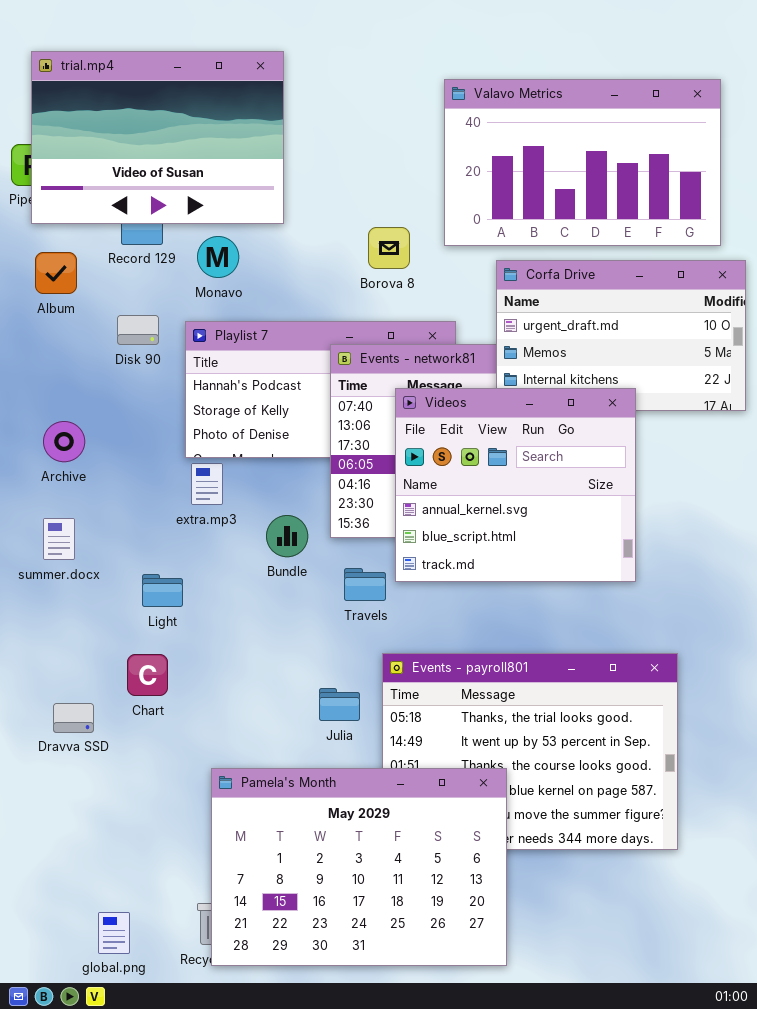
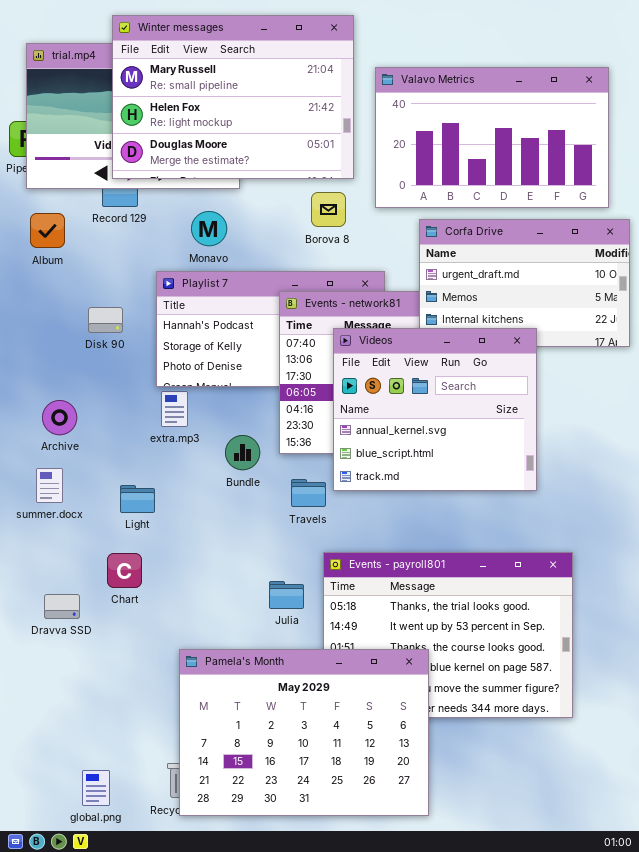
Winter messages: none -> [112,15,354,179], opened
Monavo: [197,236,239,278] -> [191,211,227,246], moved
Disk 90: [117,315,159,345] -> [88,307,123,333], moved
Archive: [43,421,85,462] -> [42,400,77,435], moved
summer.docx: [43,518,75,560] -> [36,468,63,503], moved

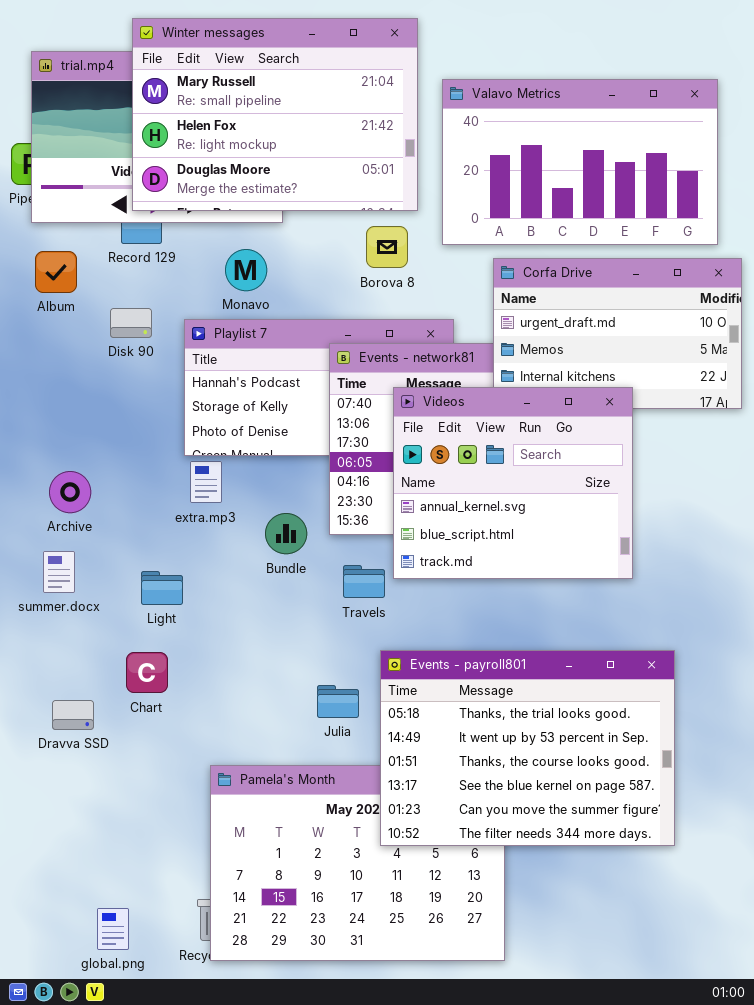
Disk 90: [88,307,123,333] -> [110,308,152,338], moved
Events - payroll801: [323,552,573,718] -> [380,650,675,846], raised

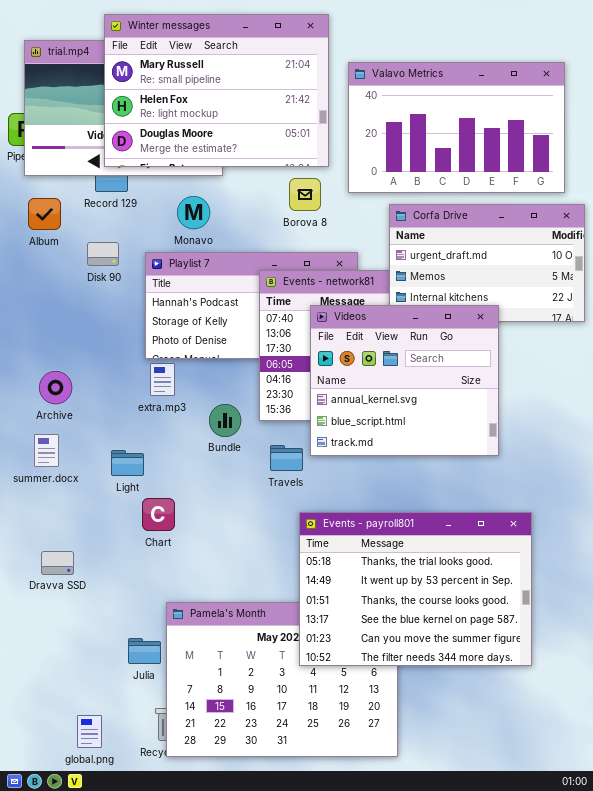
Chart: [126,652,168,693] -> [142,498,175,531], moved
Julia: [317,685,359,718] -> [128,638,161,664], moved

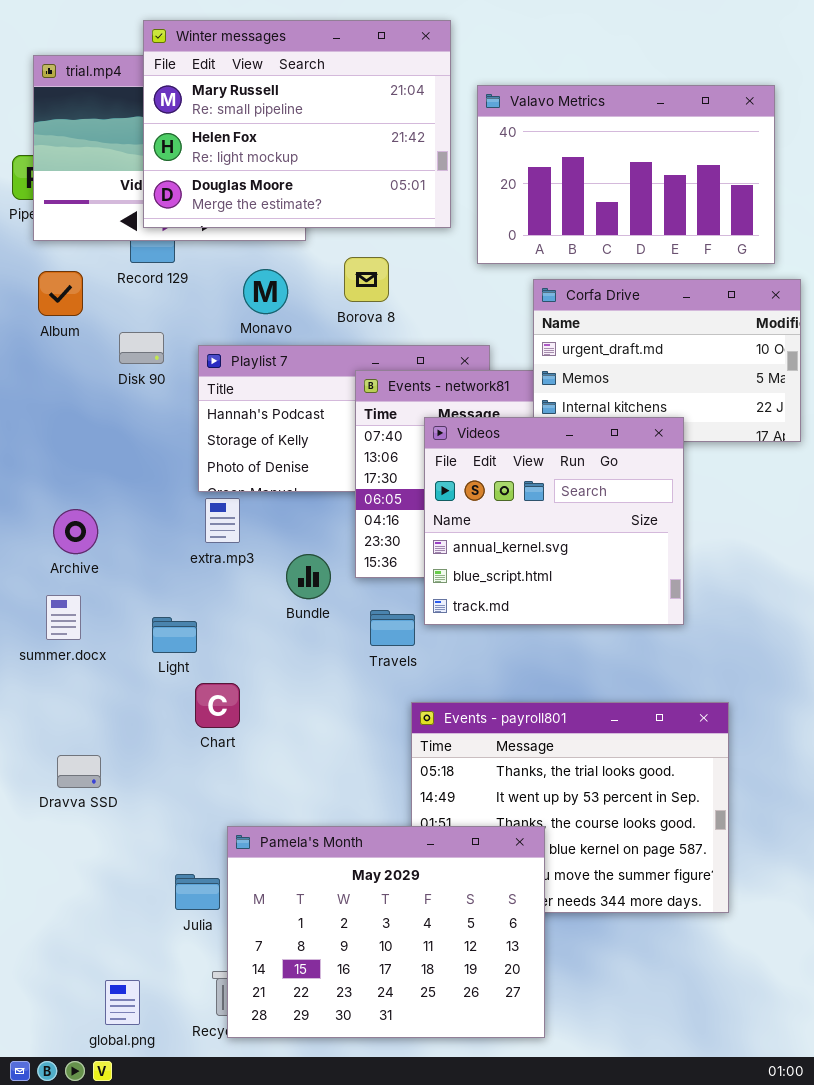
Borova 8: [289,178,321,211] -> [344,257,389,302], moved
Pamela's Month: [166,602,398,757] -> [227,826,545,1038], raised

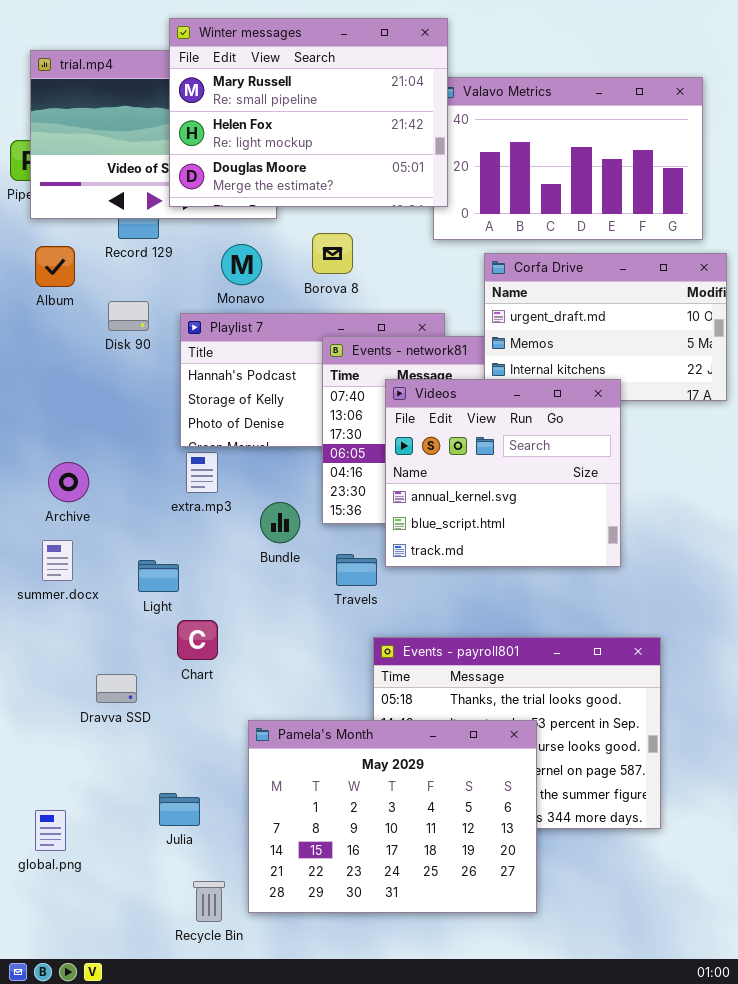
Winter messages: [143,20,451,228] -> [169,18,448,207], moved
Dravva SSD: [57,755,101,788] -> [96,674,137,703], moved
Pamela's Month: [227,826,545,1038] -> [248,720,537,913], moved
global.png: [105,980,140,1025] -> [35,810,66,851], moved

